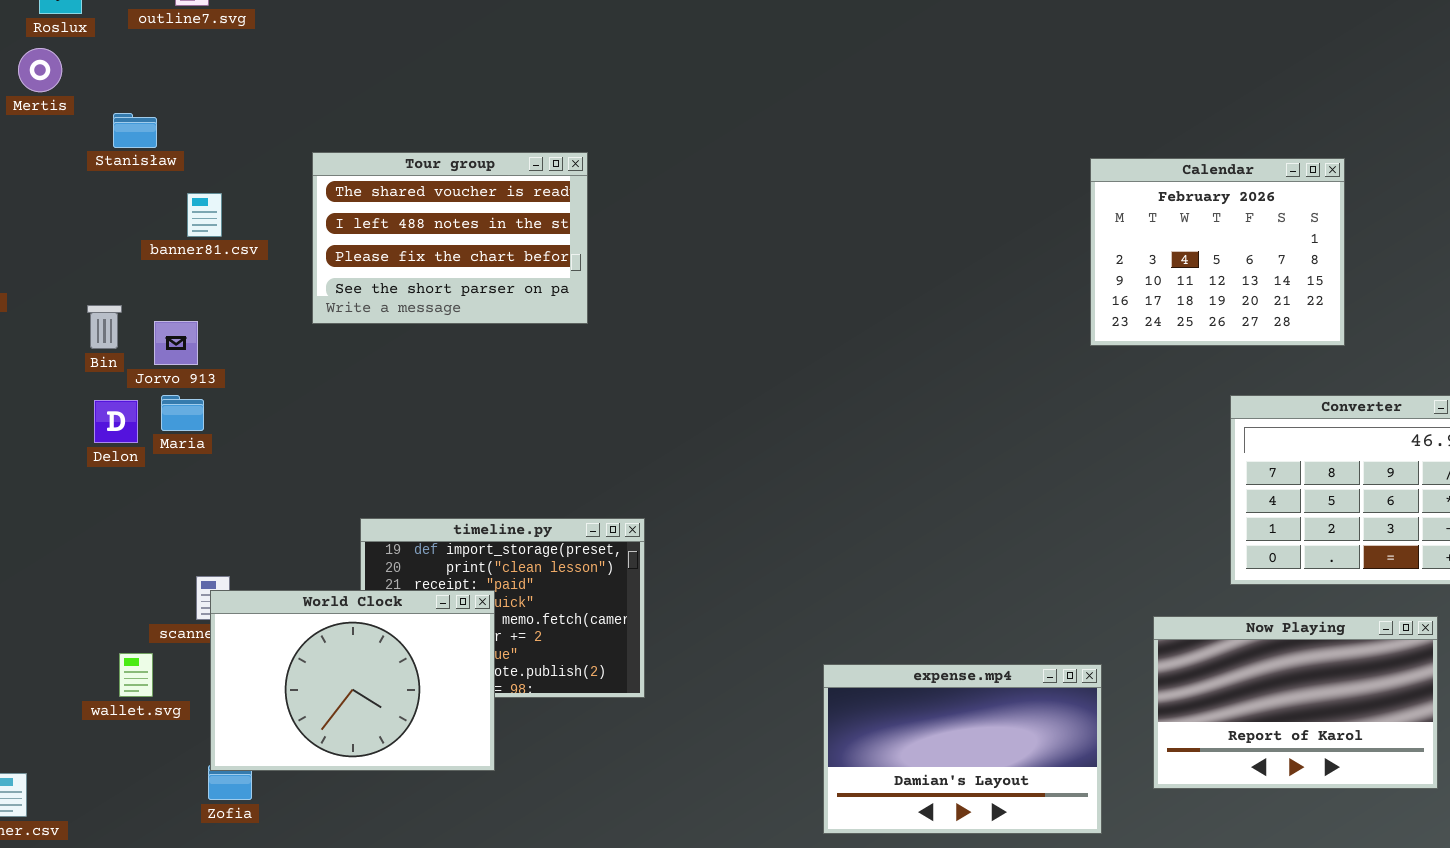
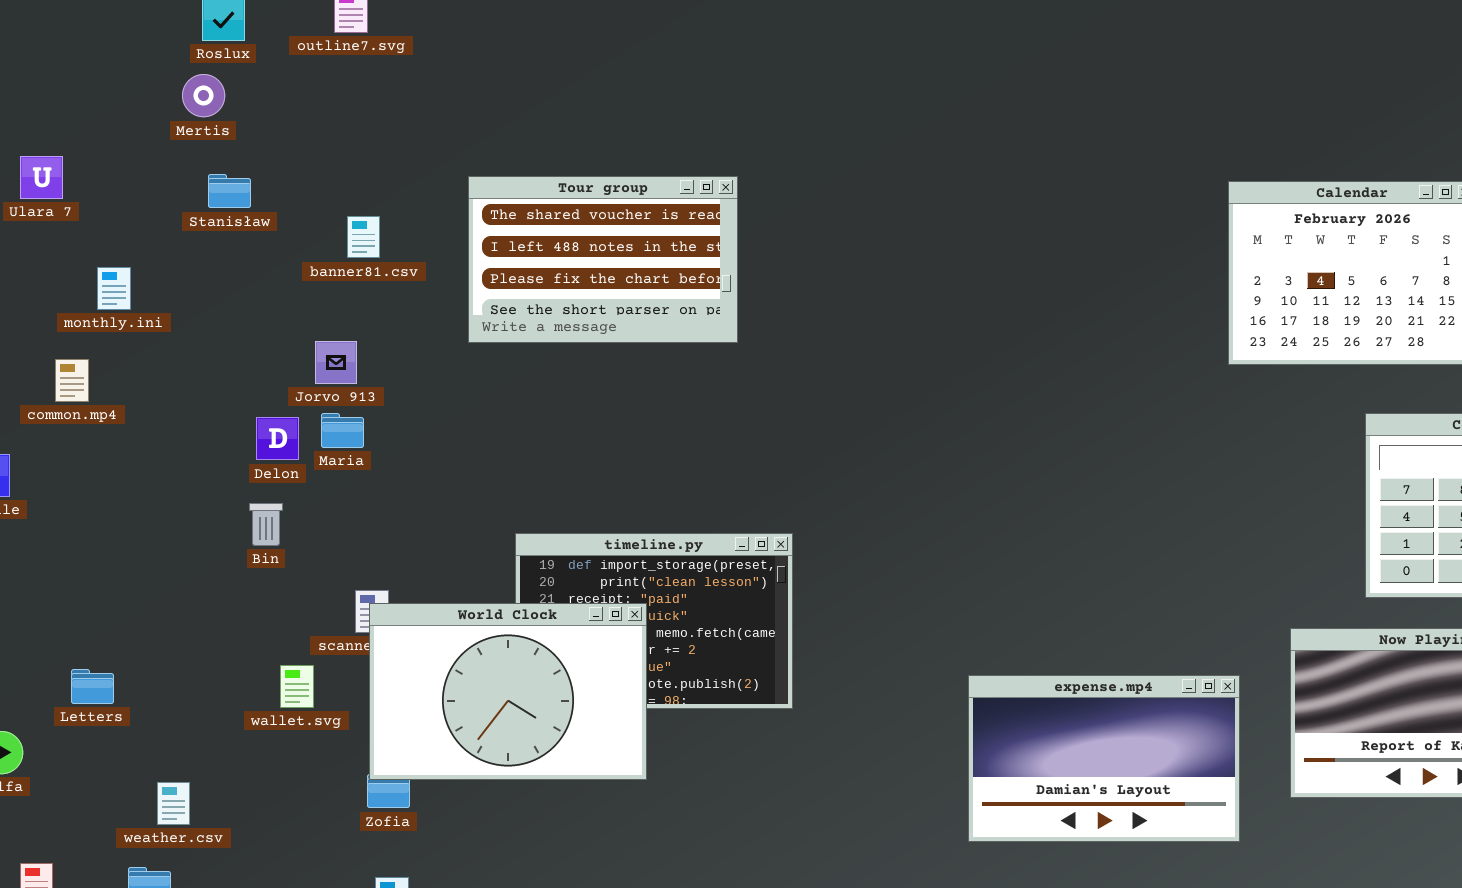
Stanisław: [113,113,157,148] -> [208,174,251,208], moved
Bin: [87,305,122,349] -> [249,503,283,546], moved

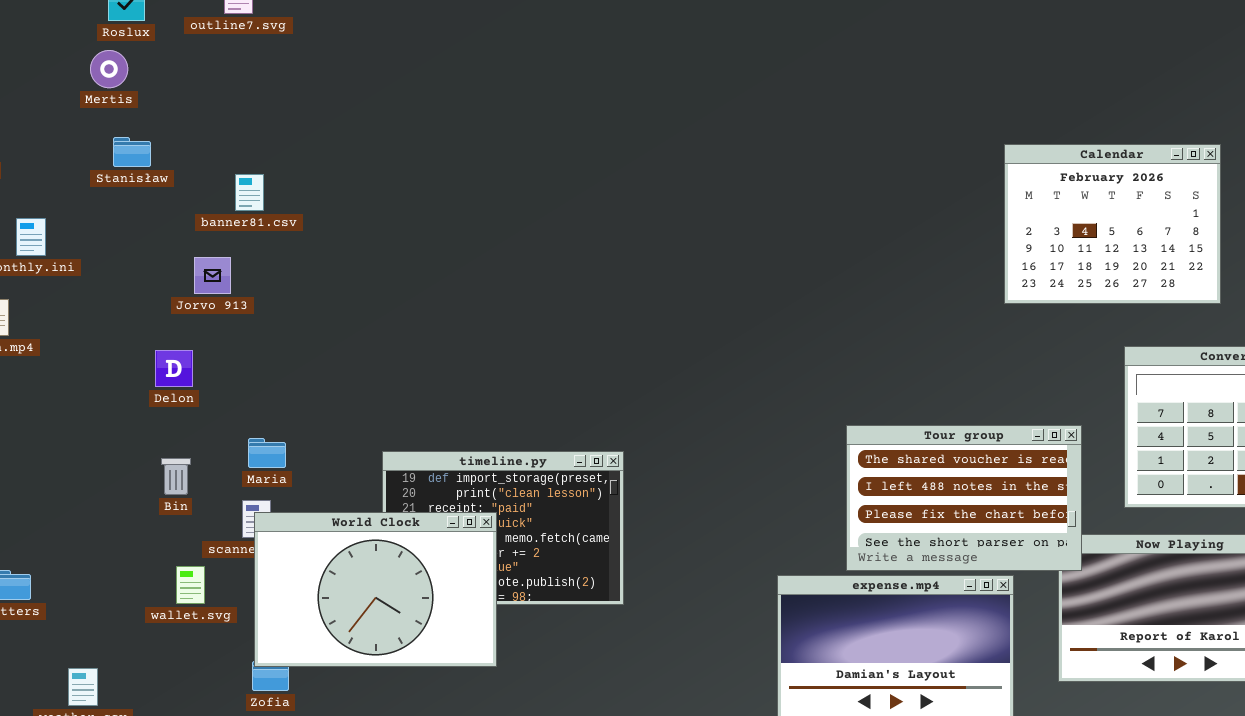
Tour group: [468,176,738,343] -> [846,425,1082,571], moved
Jorvo 913: [315,341,357,384] -> [194,257,231,294], moved
Maria: [321,413,364,448] -> [248,438,286,468], moved
Bin: [249,503,283,546] -> [161,458,191,495], moved

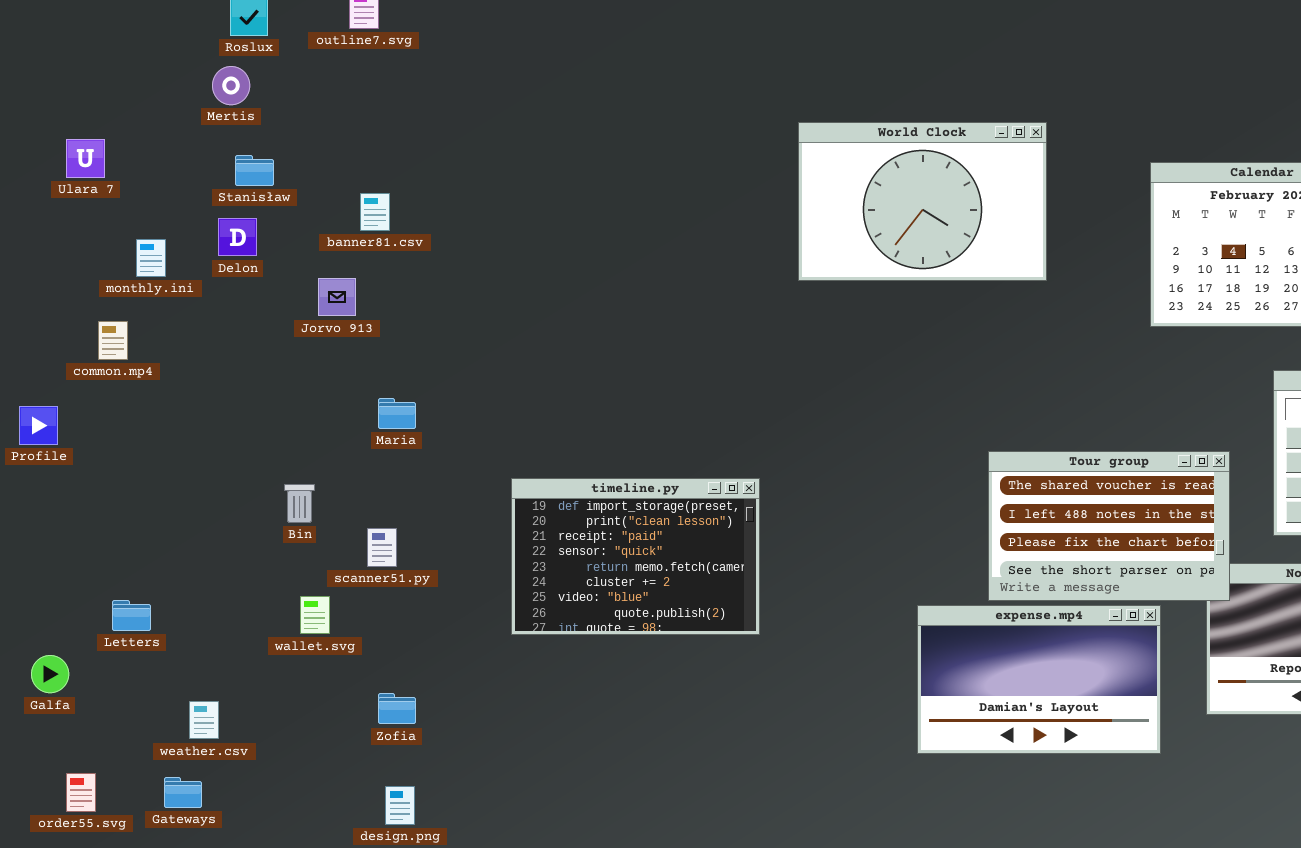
Delon: [155,350,193,387] -> [218,218,257,256], moved
Maria: [248,438,286,468] -> [378,398,416,429], moved
World Clock: [254,512,497,667] -> [798,122,1047,281], moved

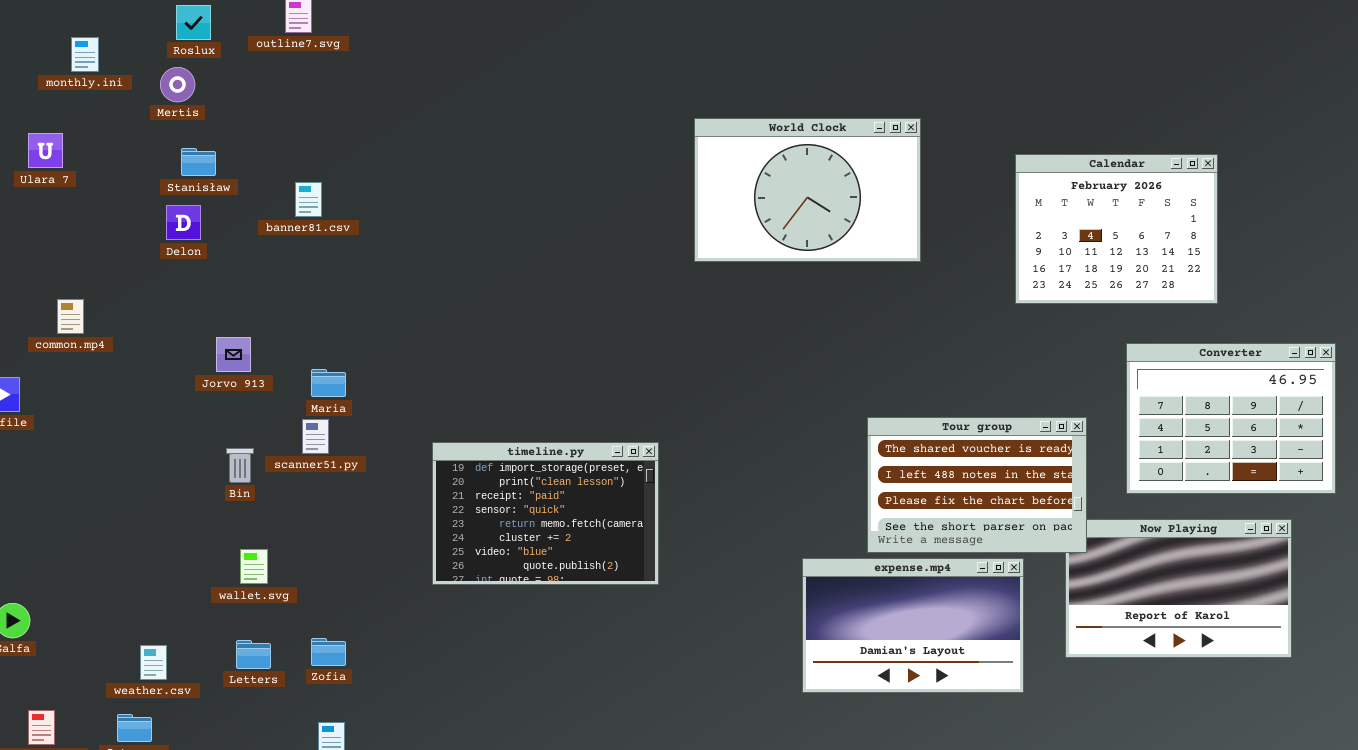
monthly.ini: [136,239,166,277] -> [71,37,99,72], moved
Jorvo 913: [318,278,356,316] -> [216,337,251,372], moved
scanner51.py: [367,528,397,567] -> [302,419,329,454], moved
Letters: [112,600,151,631] -> [236,640,271,669], moved

